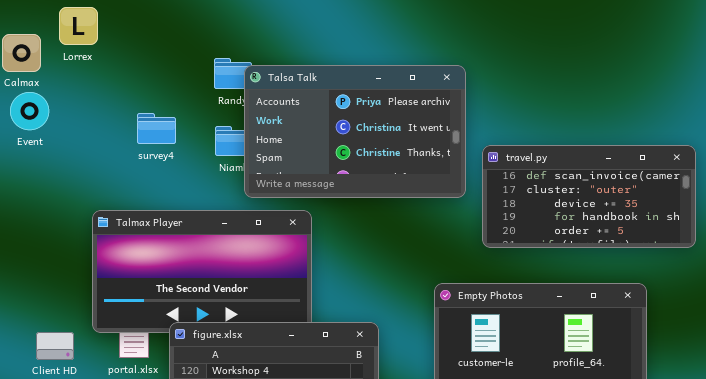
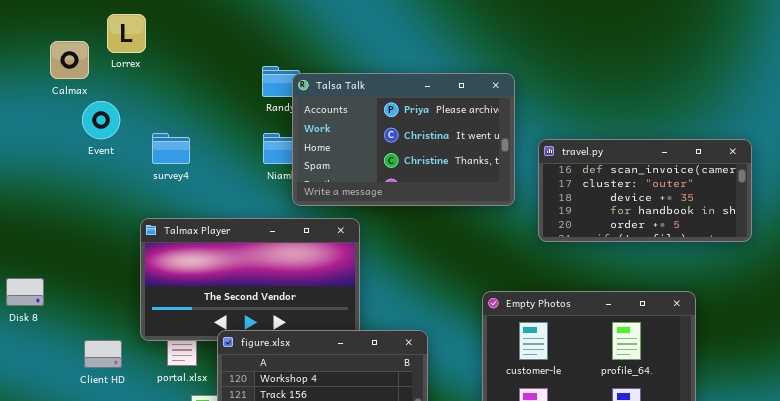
Event: [10,92,49,130] -> [82,101,120,139], moved
survey4: [137,113,176,144] -> [152,133,190,164], moved
travel.py: [482,145,696,248] -> [538,139,752,242], moved

